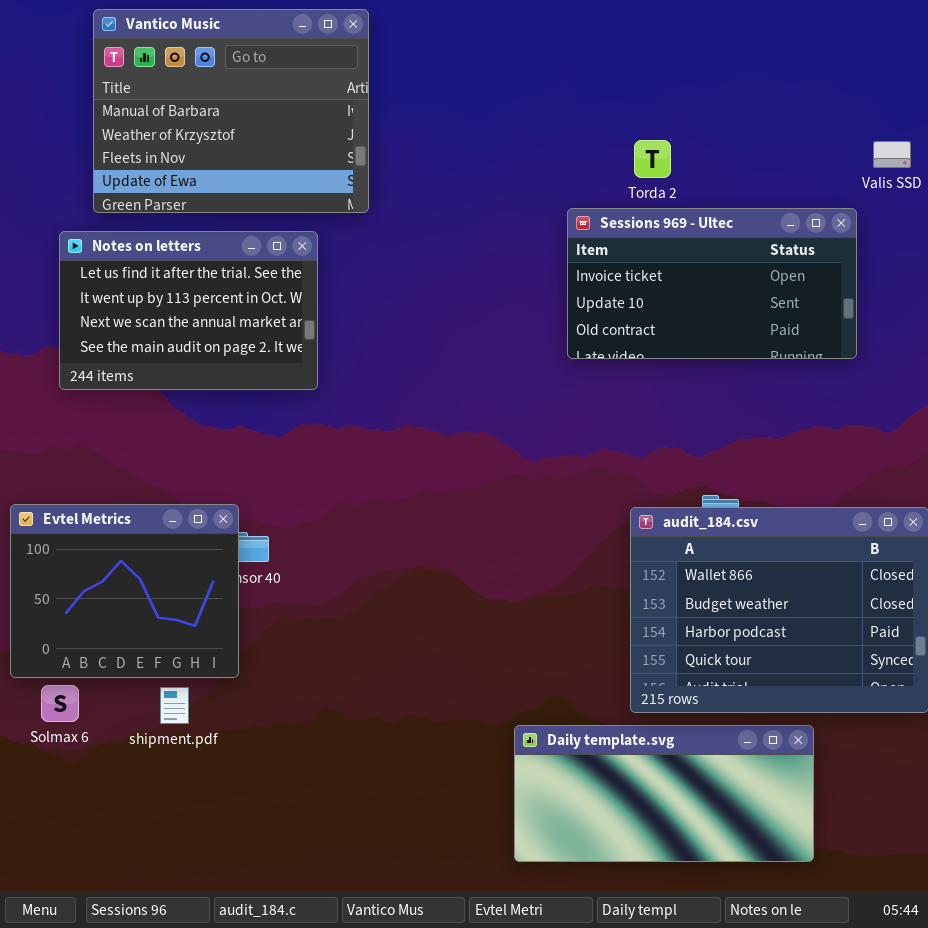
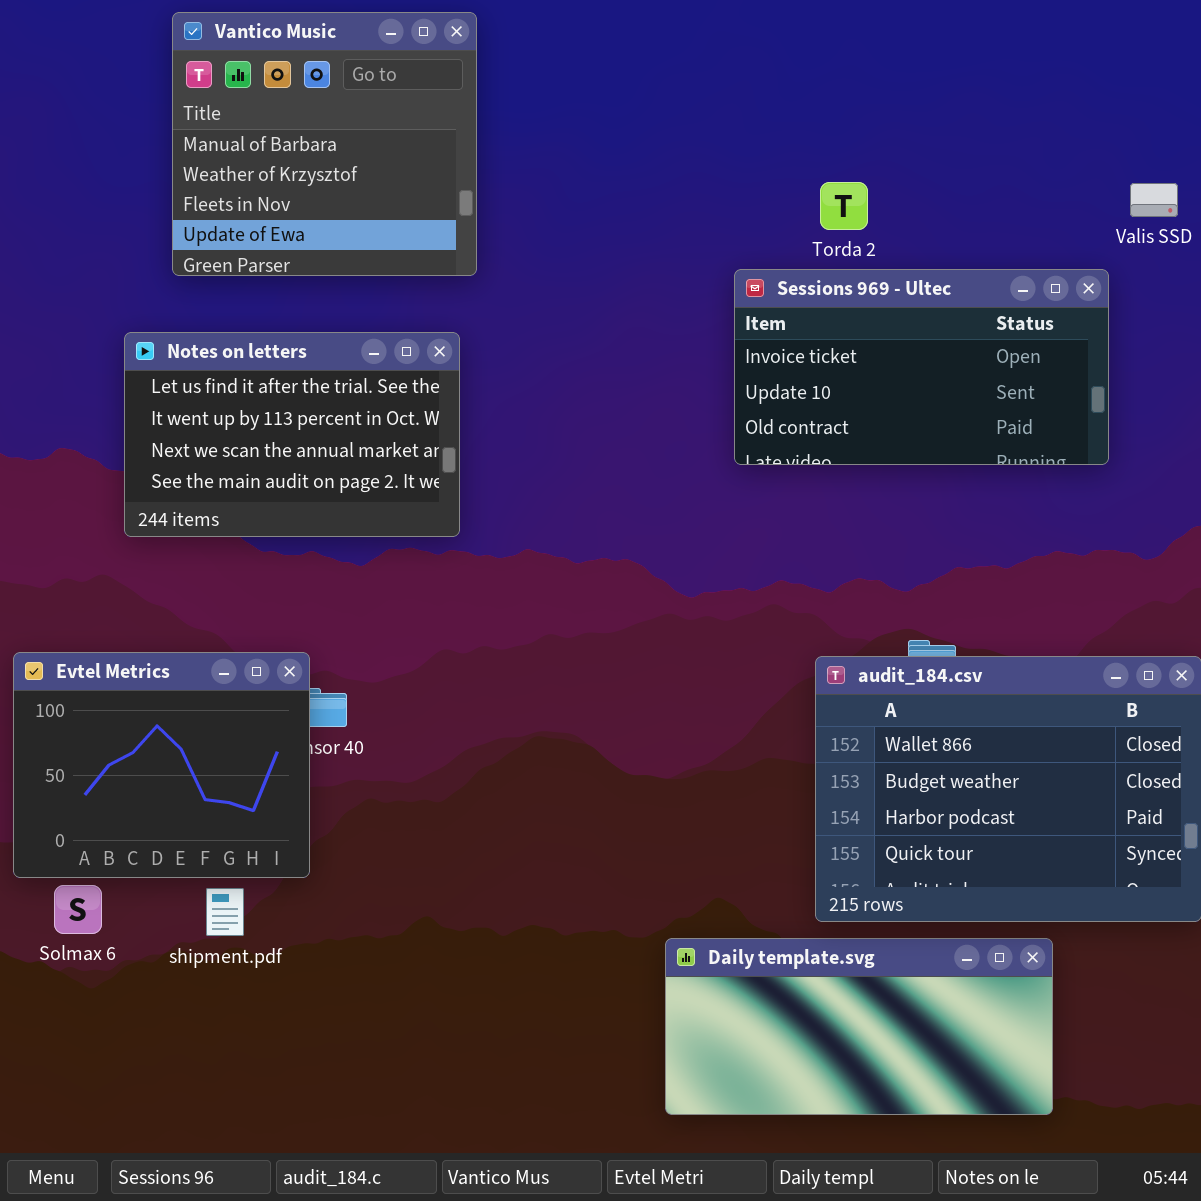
Vantico Music: [93,9,369,213] -> [172,12,477,276], resized
Notes on letters: [59,231,318,390] -> [124,332,460,537], moved

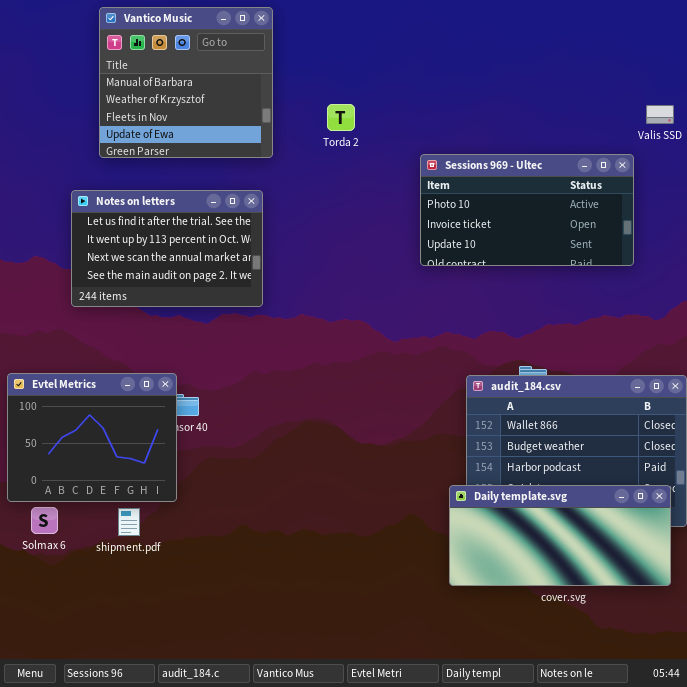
Torda 2: [820,182,868,230] -> [327,104,355,131], moved
Sessions 969 - Ultec: [734,269,1109,465] -> [420,154,634,266], scrolled up 1 row
Daily template.svg: [665,938,1053,1115] -> [449,485,671,586], moved

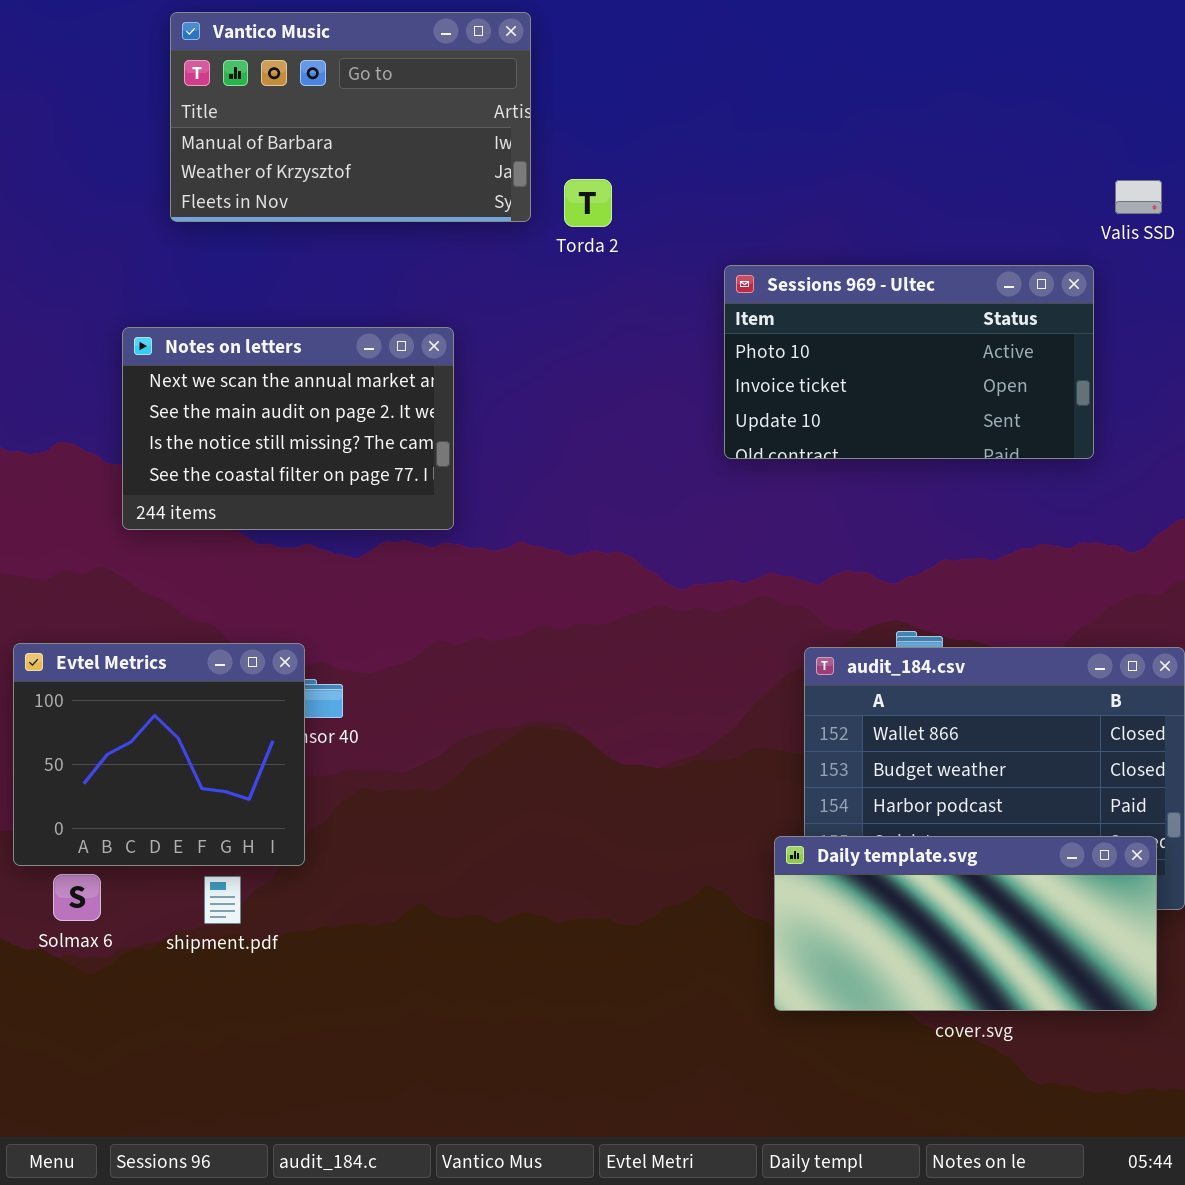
Vantico Music: [99,7,273,158] -> [170,12,531,222], resized
Notes on letters: [71,190,263,307] -> [122,327,454,530], scrolled down 2 rows

